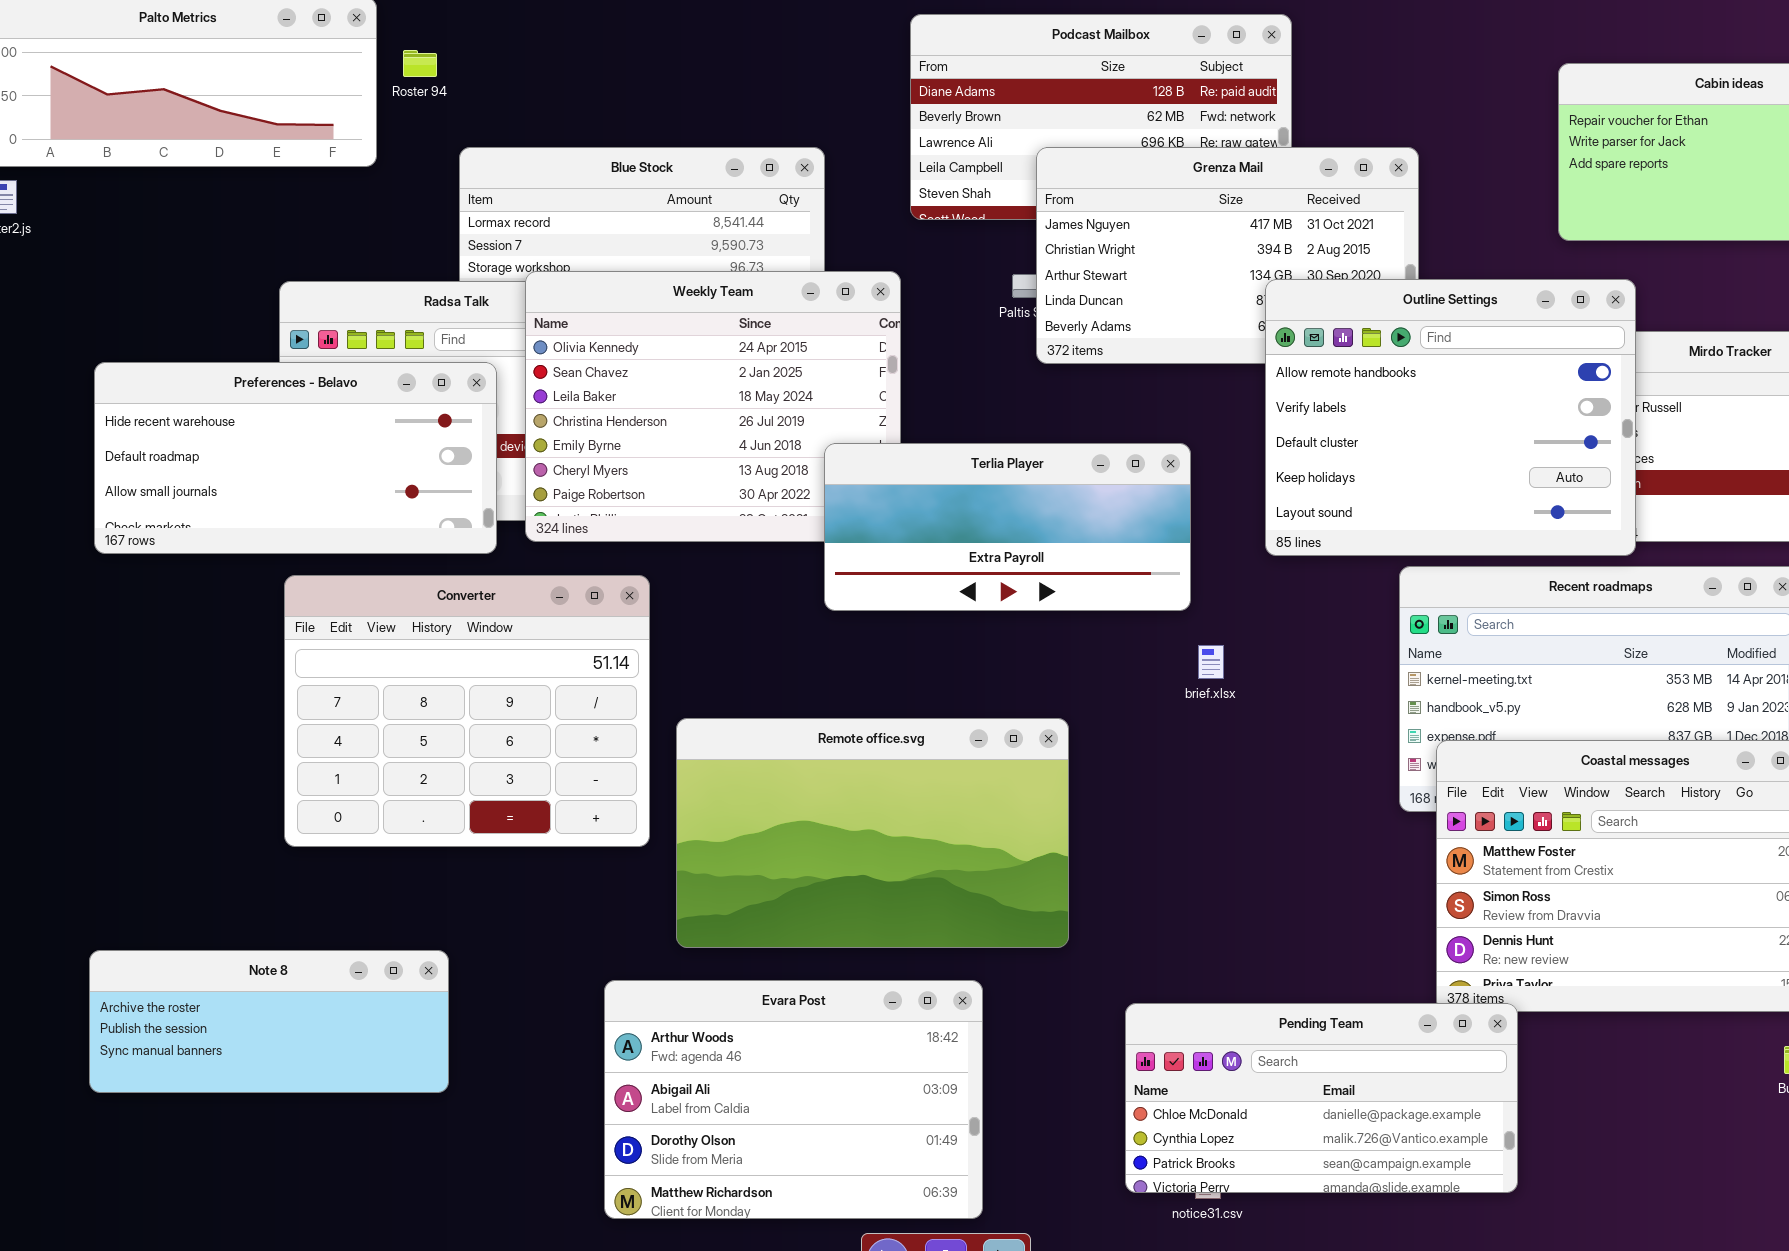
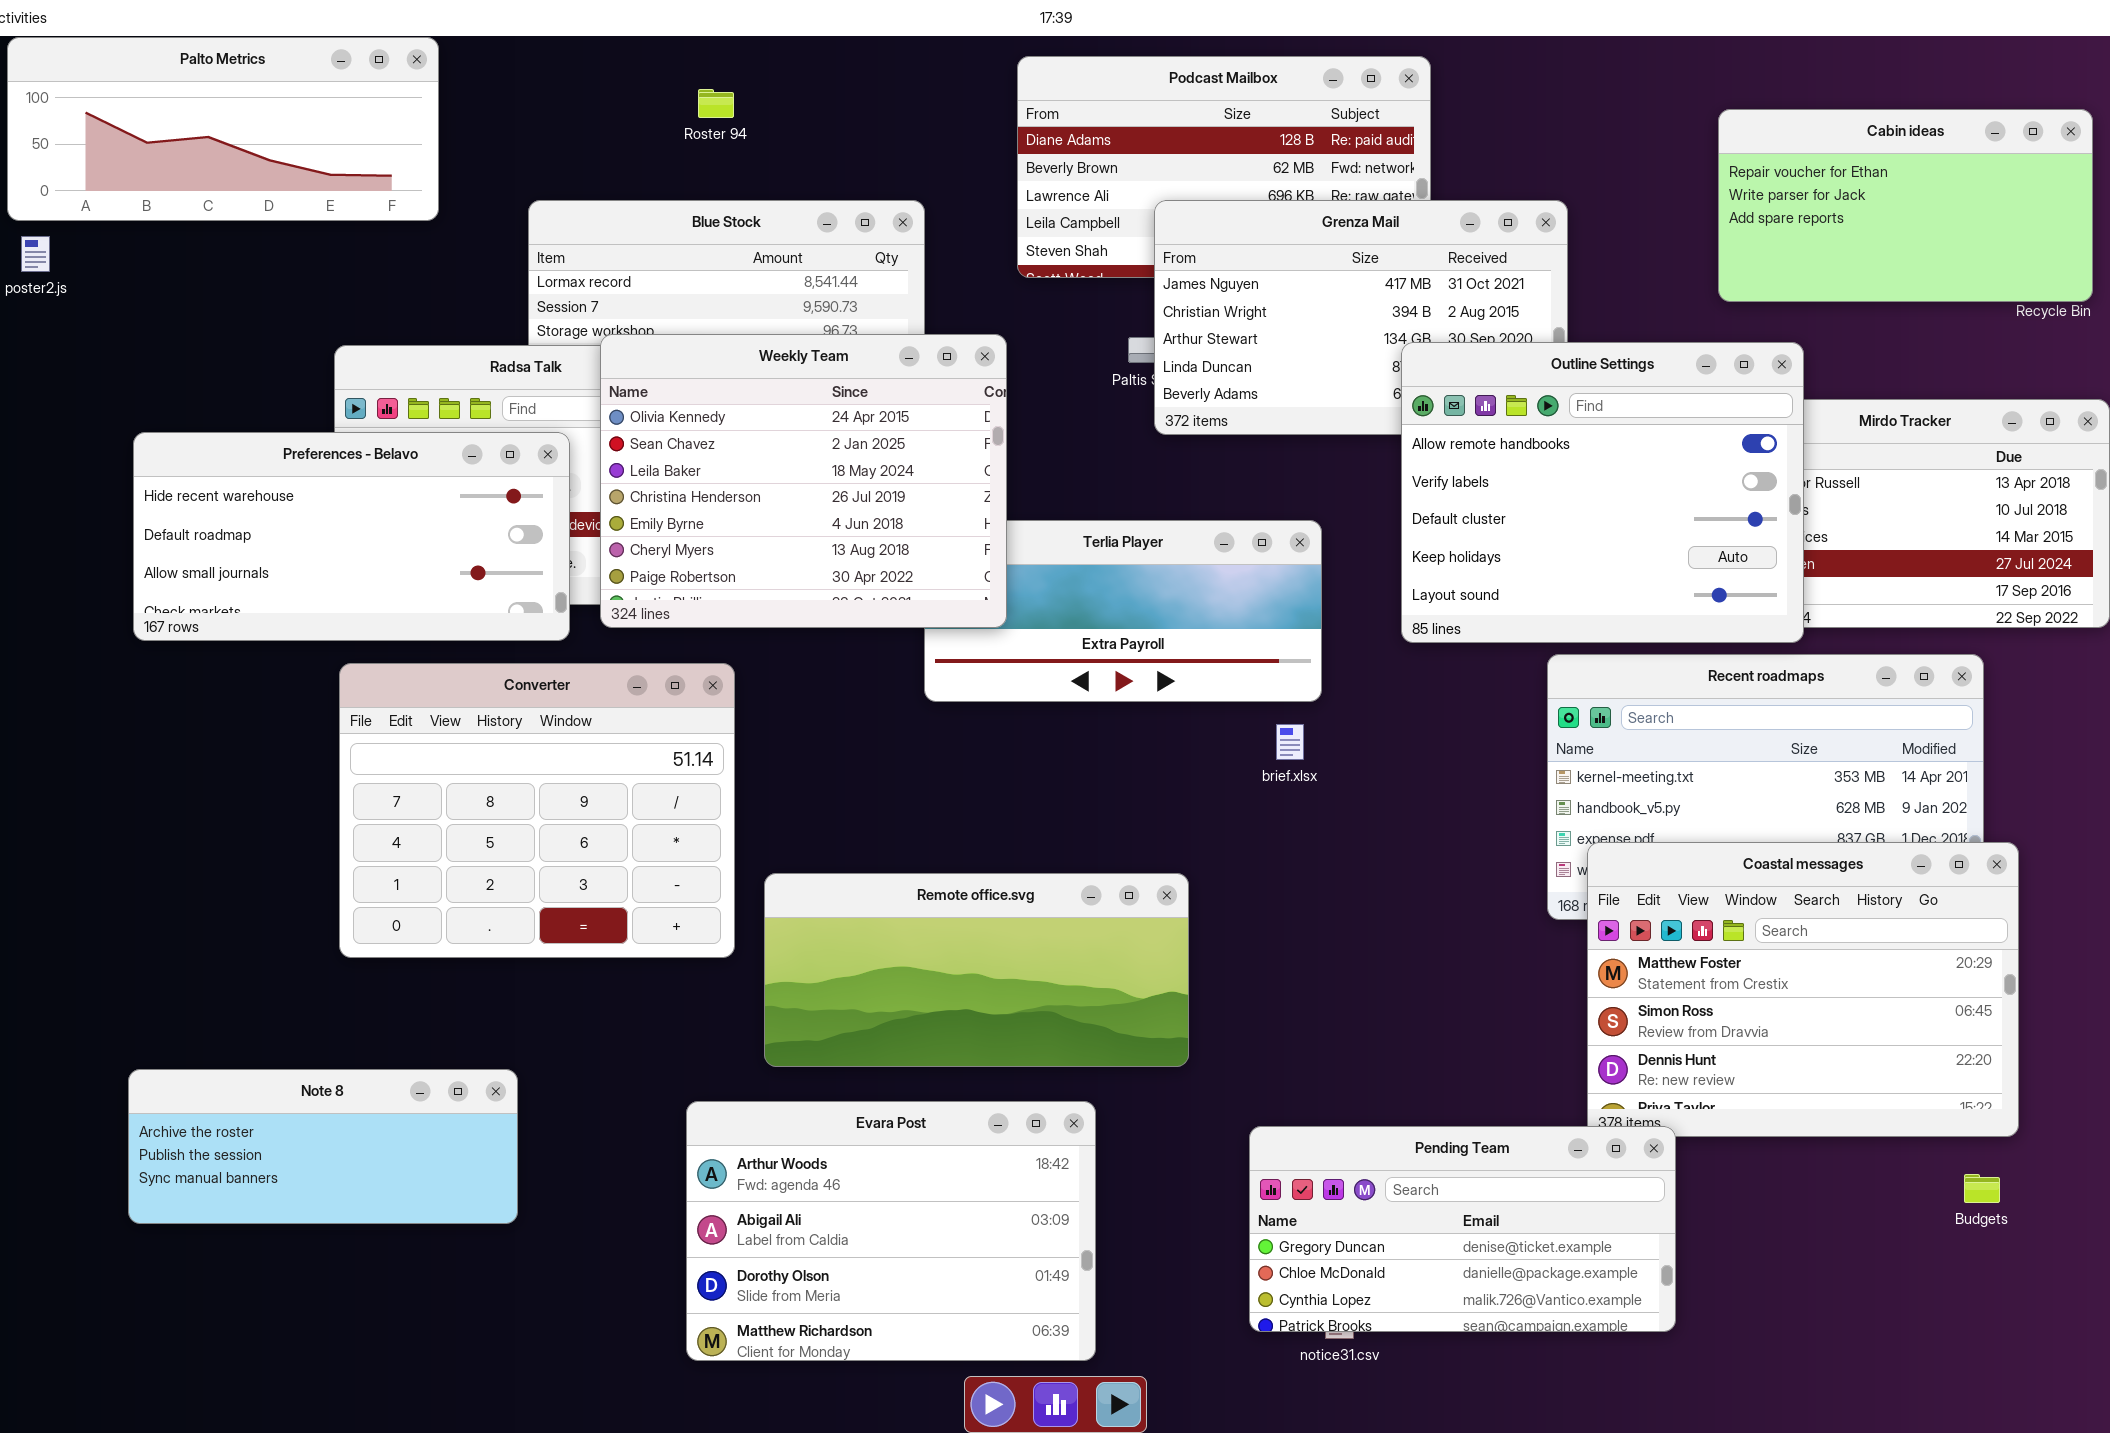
Roster 94: [403,50,437,77] -> [698,89,734,118], moved
Weekly Team: [525,271,901,542] -> [600,334,1007,628], raised
brief.xlsx: [1198,645,1224,679] -> [1276,724,1304,760], moved
Remote office.svg: [676,718,1069,948] -> [764,873,1189,1067], resized
Pending Team: [1125,1003,1518,1193] -> [1249,1126,1676,1332], scrolled up 1 row

